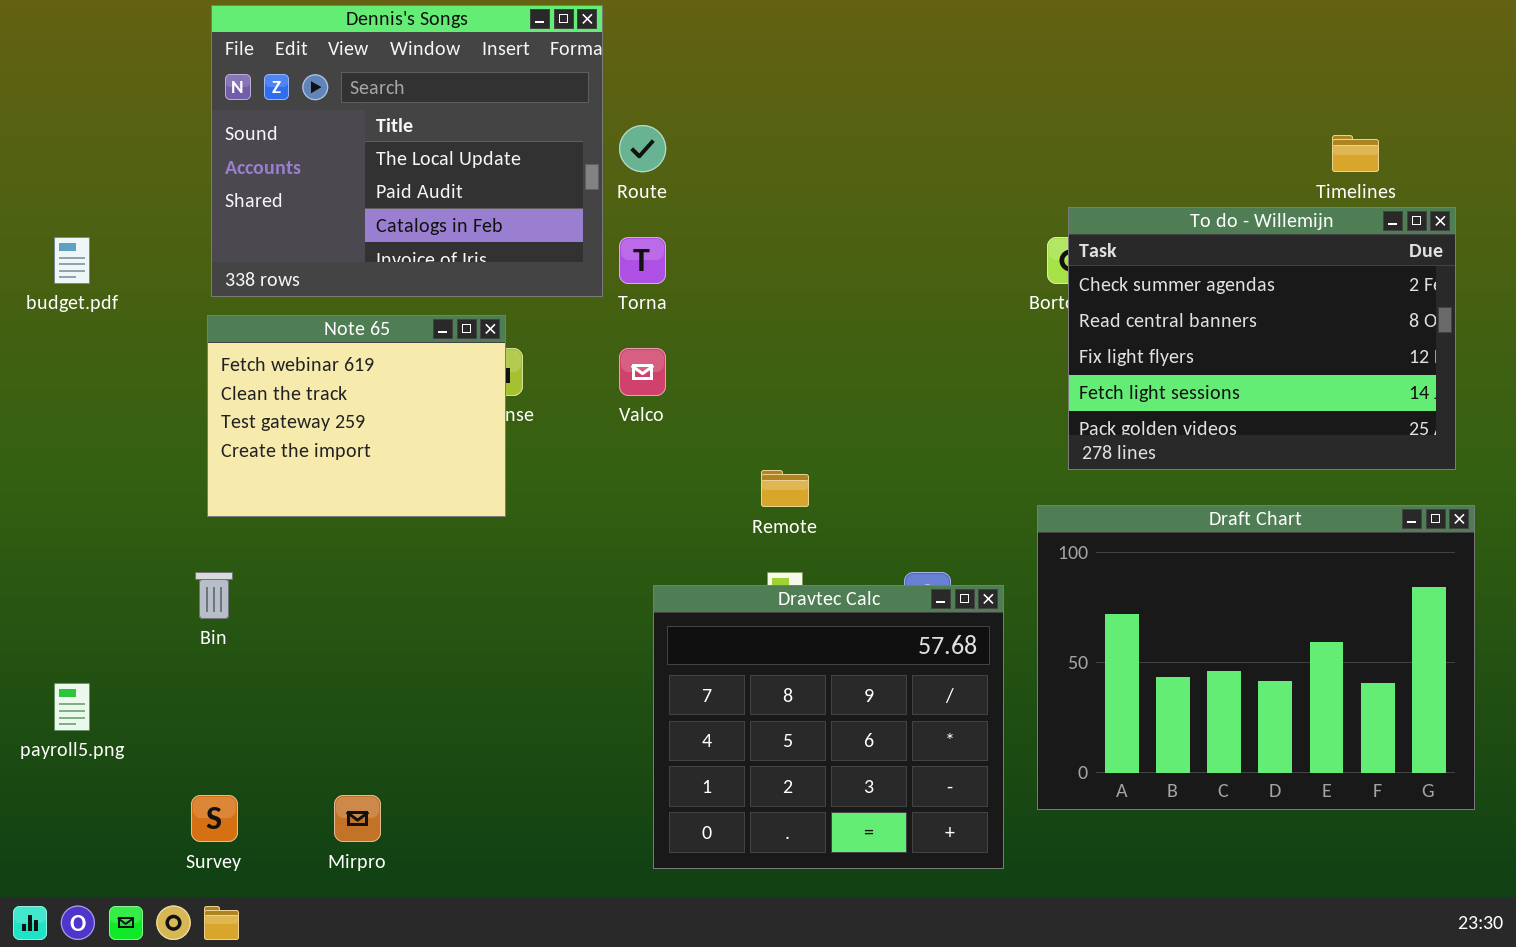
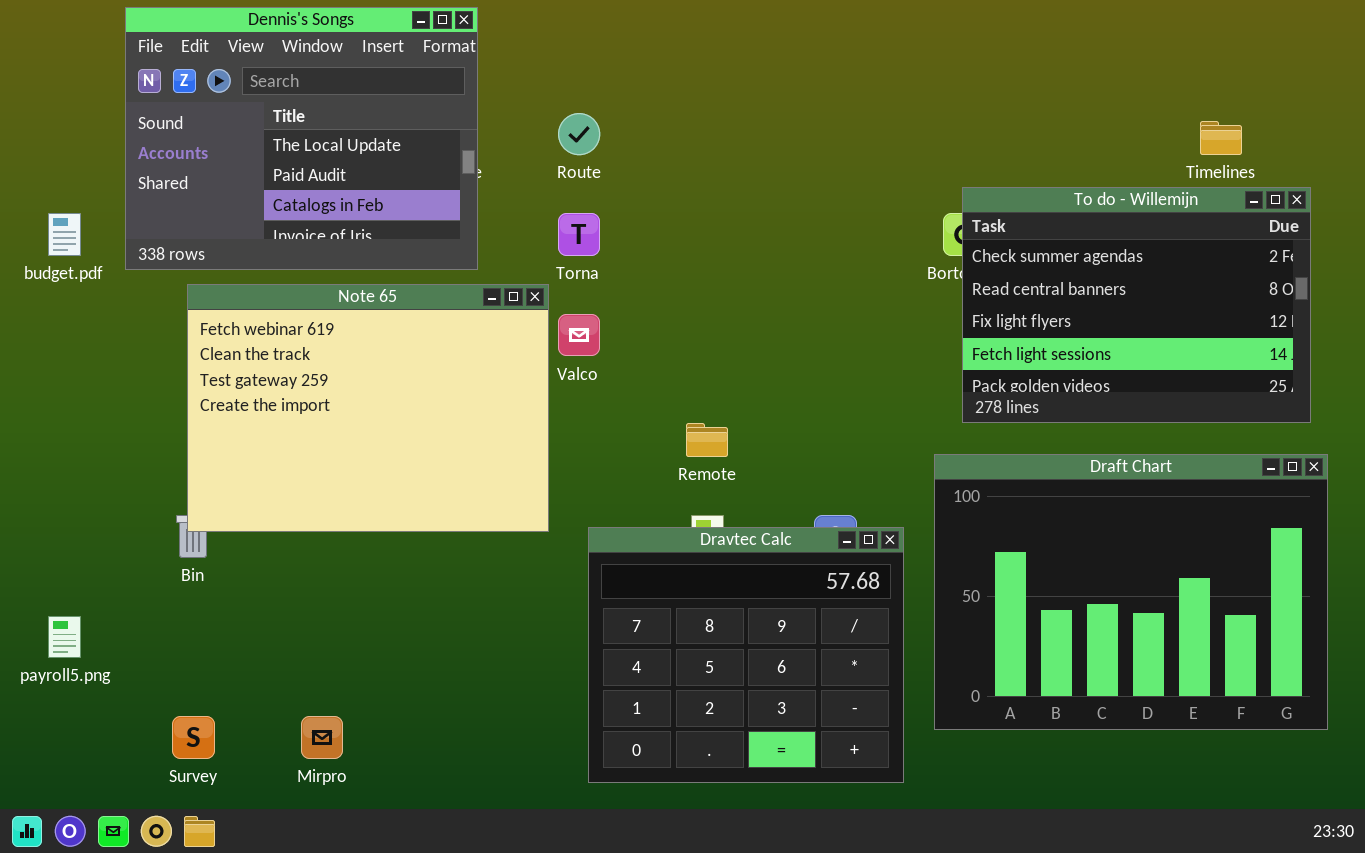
Dennis's Songs: [211,5,603,297] -> [125,7,478,270], moved
Note 65: [207,315,506,517] -> [187,284,549,532], resized

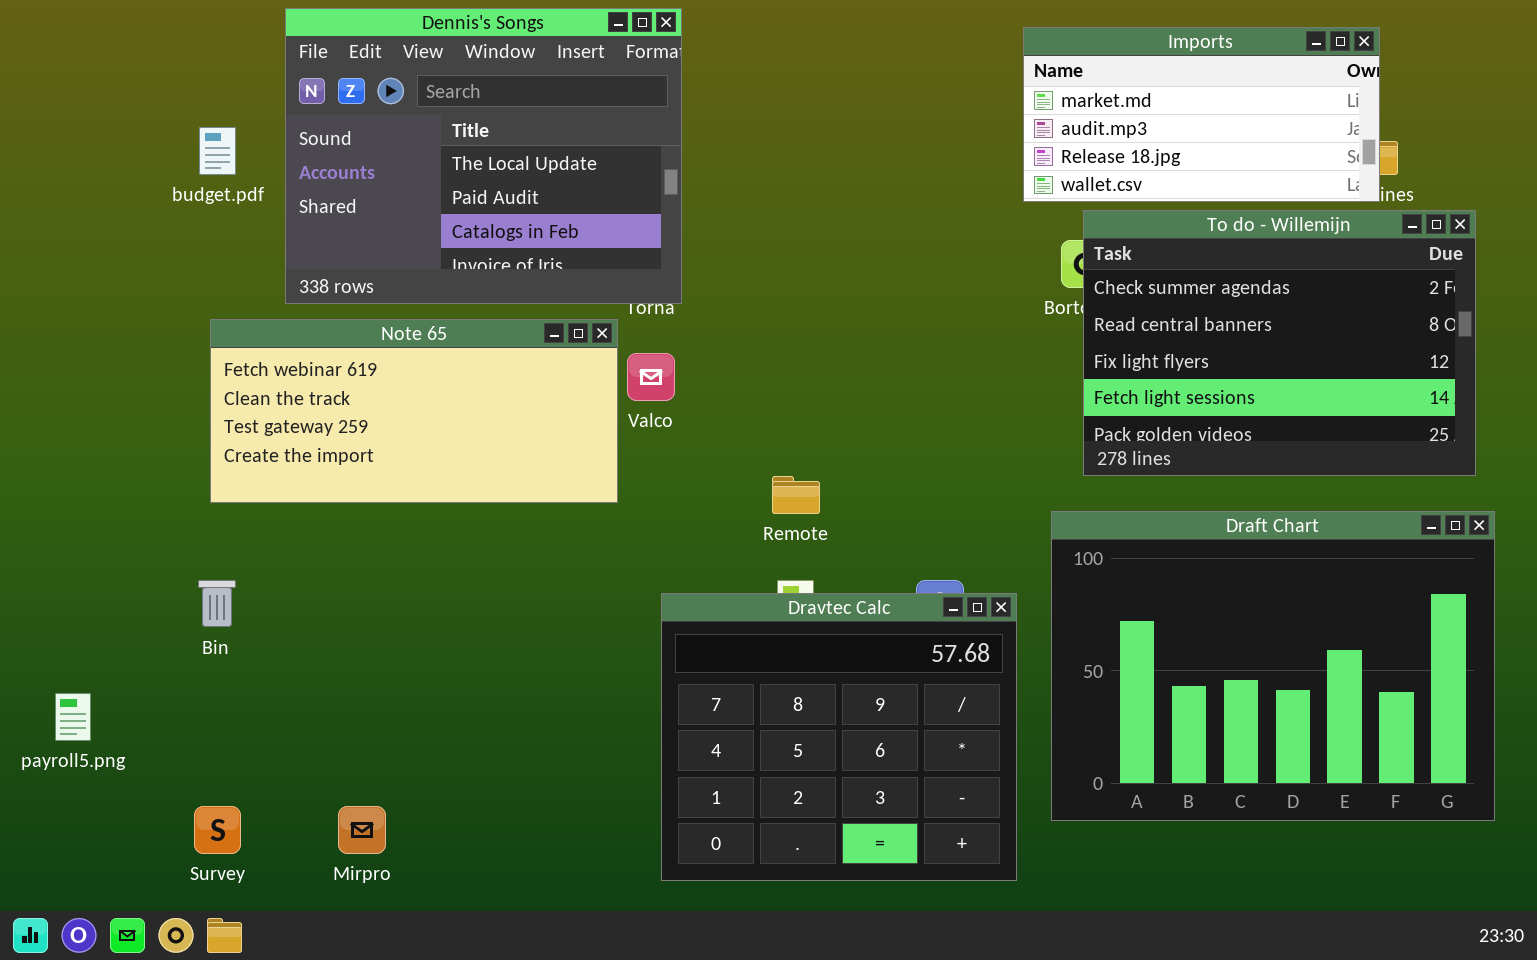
Dennis's Songs: [125,7,478,270] -> [285,8,682,304], moved
Imports: none -> [1023,27,1380,202], opened
budget.pdf: [48,213,81,256] -> [199,127,236,175], moved
Note 65: [187,284,549,532] -> [210,319,618,503], resized

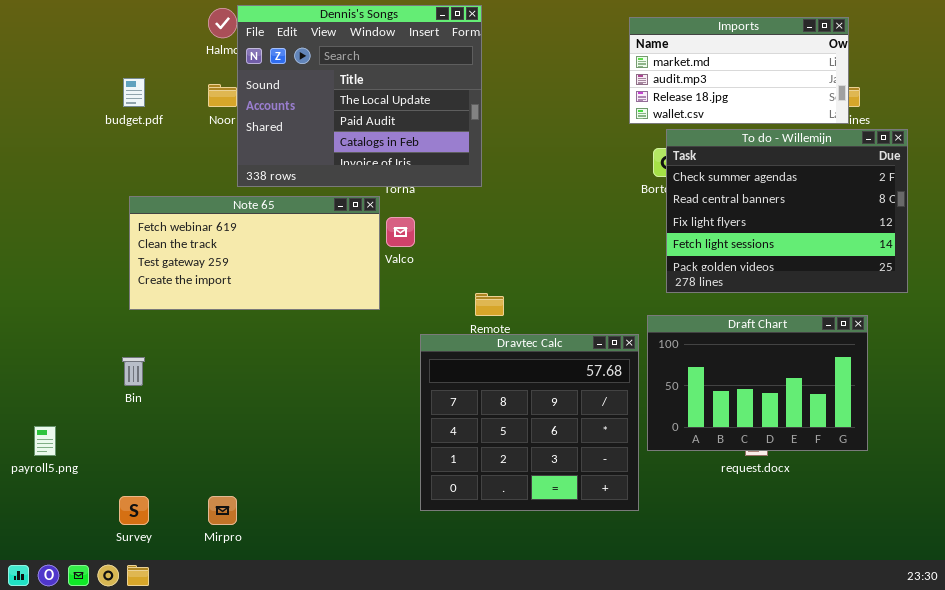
Dennis's Songs: [285,8,682,304] -> [237,5,482,187], moved
Draft Chart: [1051,511,1495,821] -> [647,315,868,451], resized
Dravtec Calc: [661,593,1017,881] -> [420,334,639,511], moved

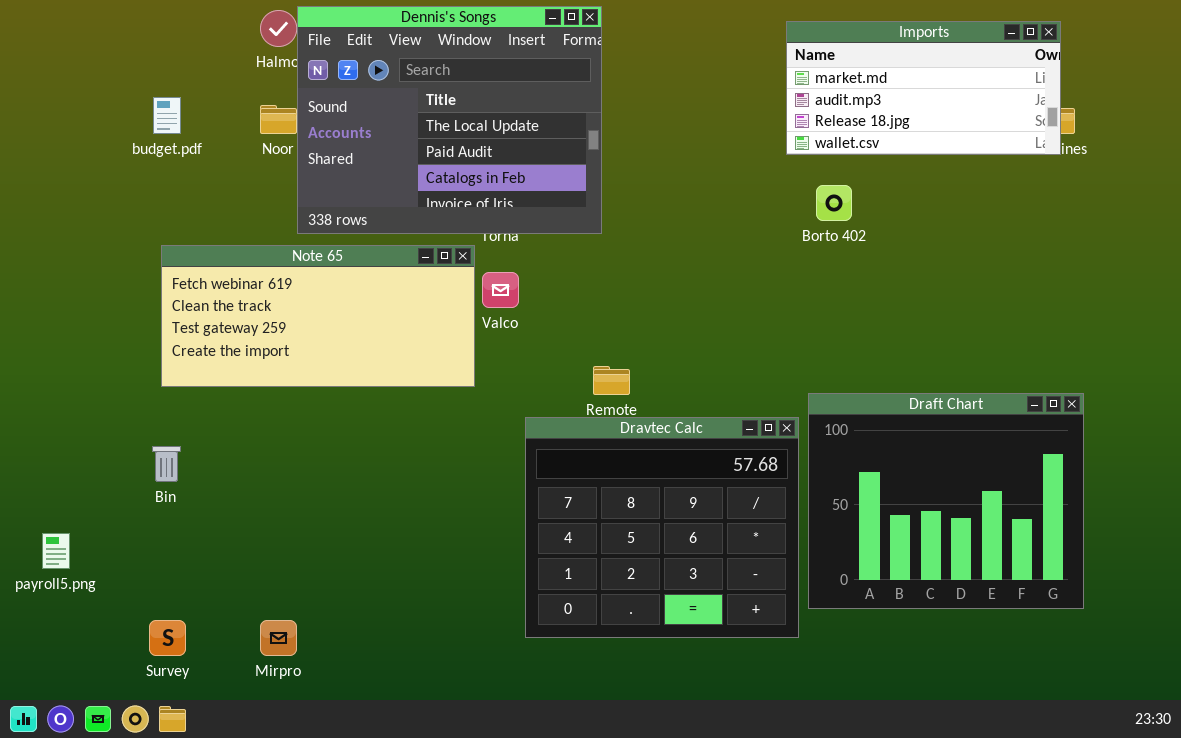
To do - Willemijn: [666,129,908,293] -> none, closed
Draft Chart: [647,315,868,451] -> [808,393,1084,609], resized

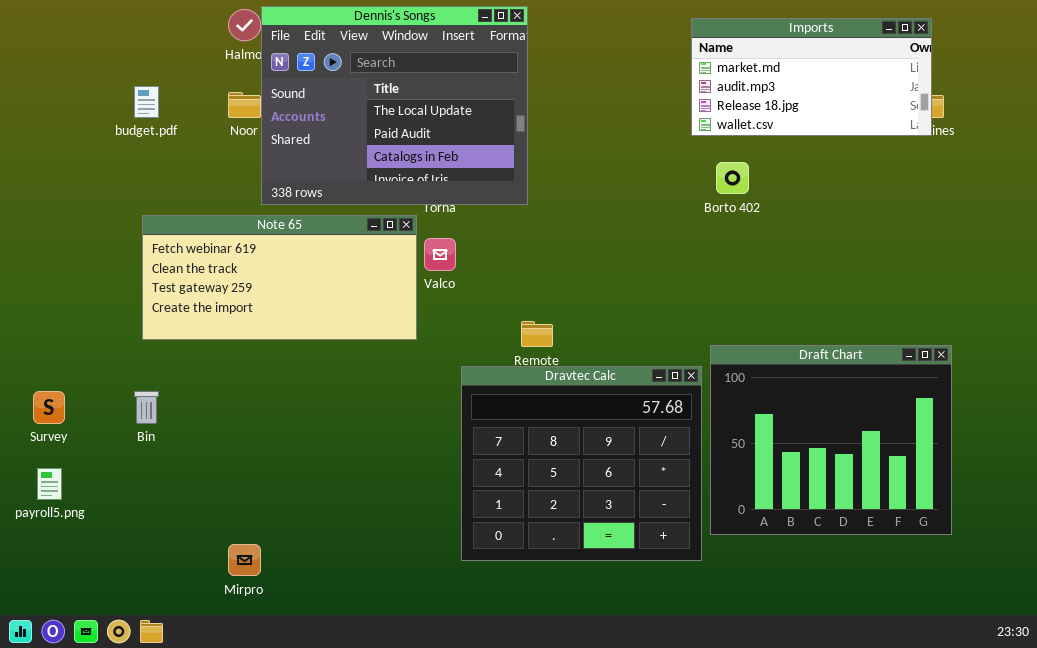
Survey: [149,620,186,656] -> [33,391,65,424], moved

